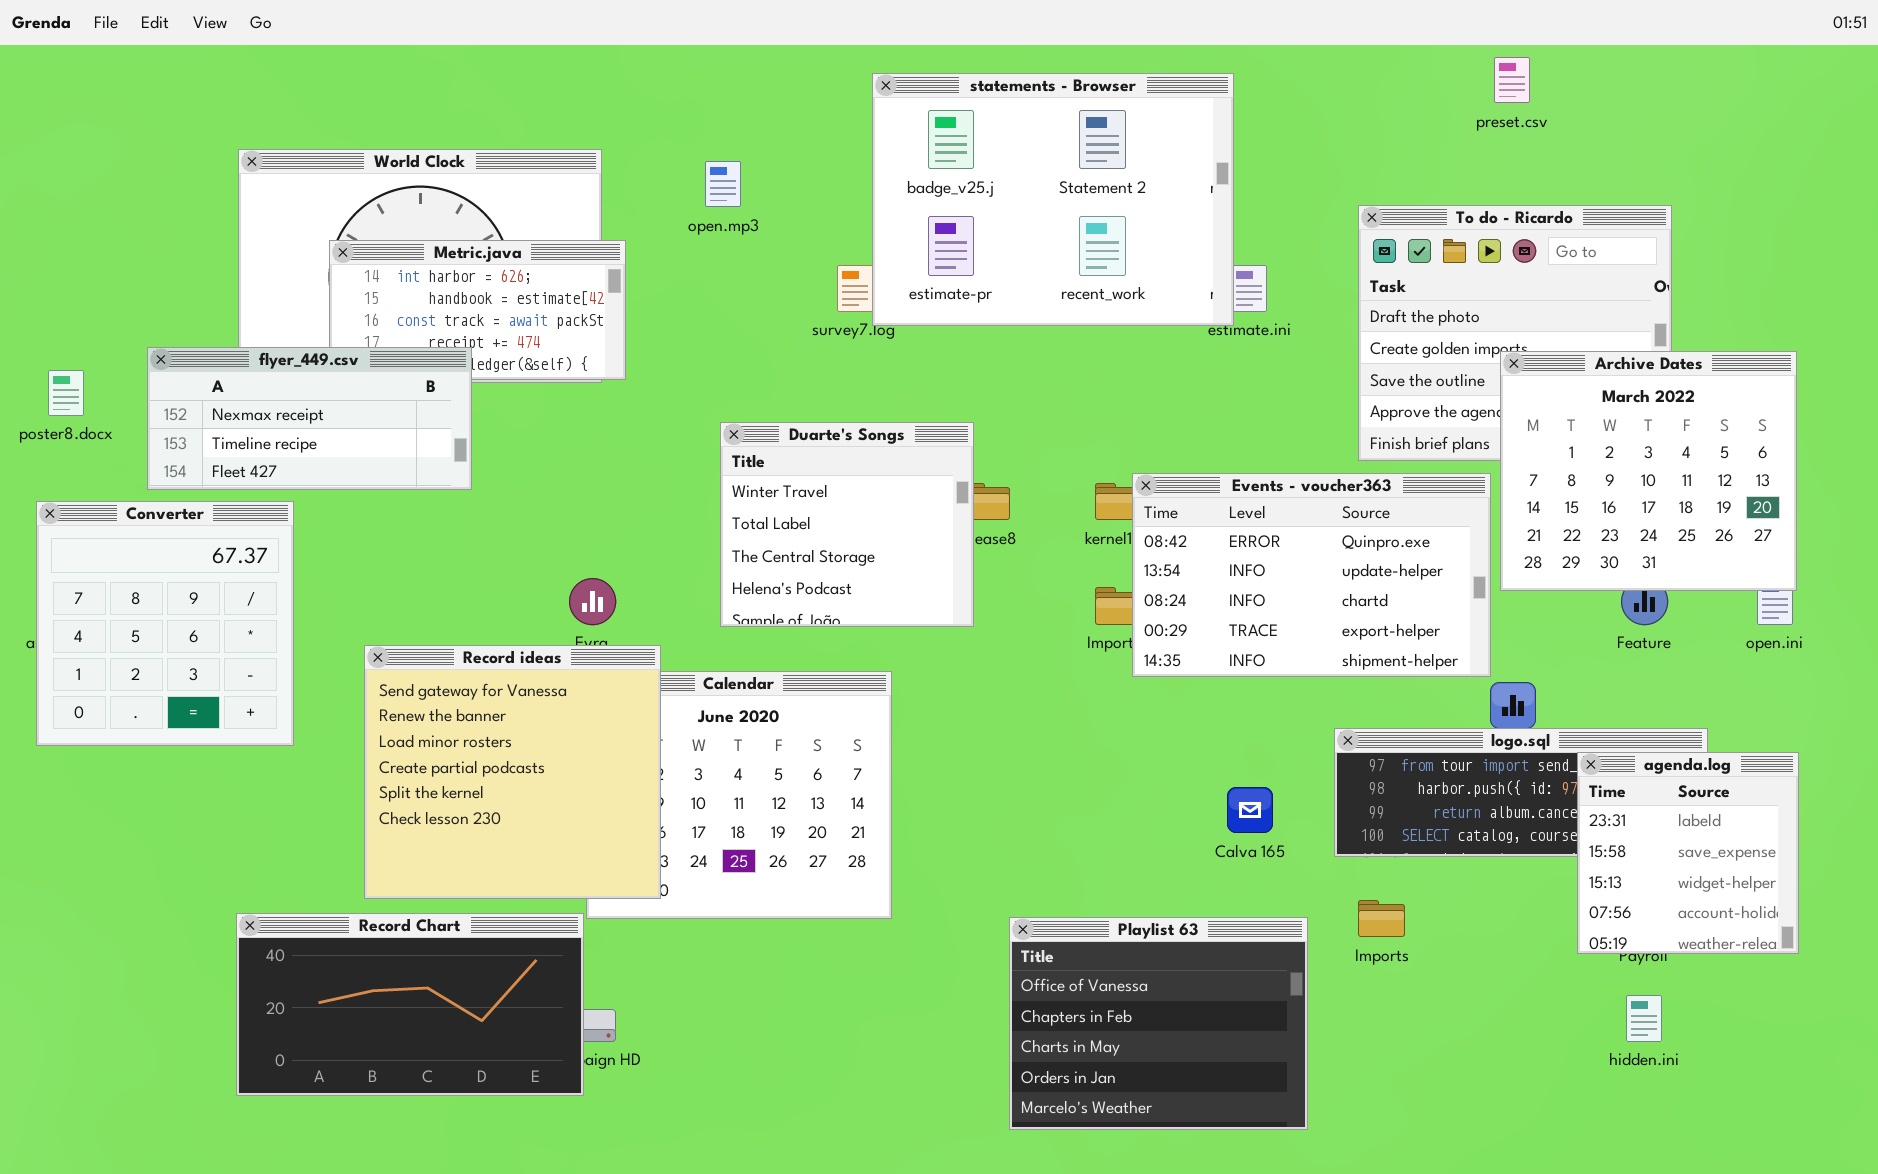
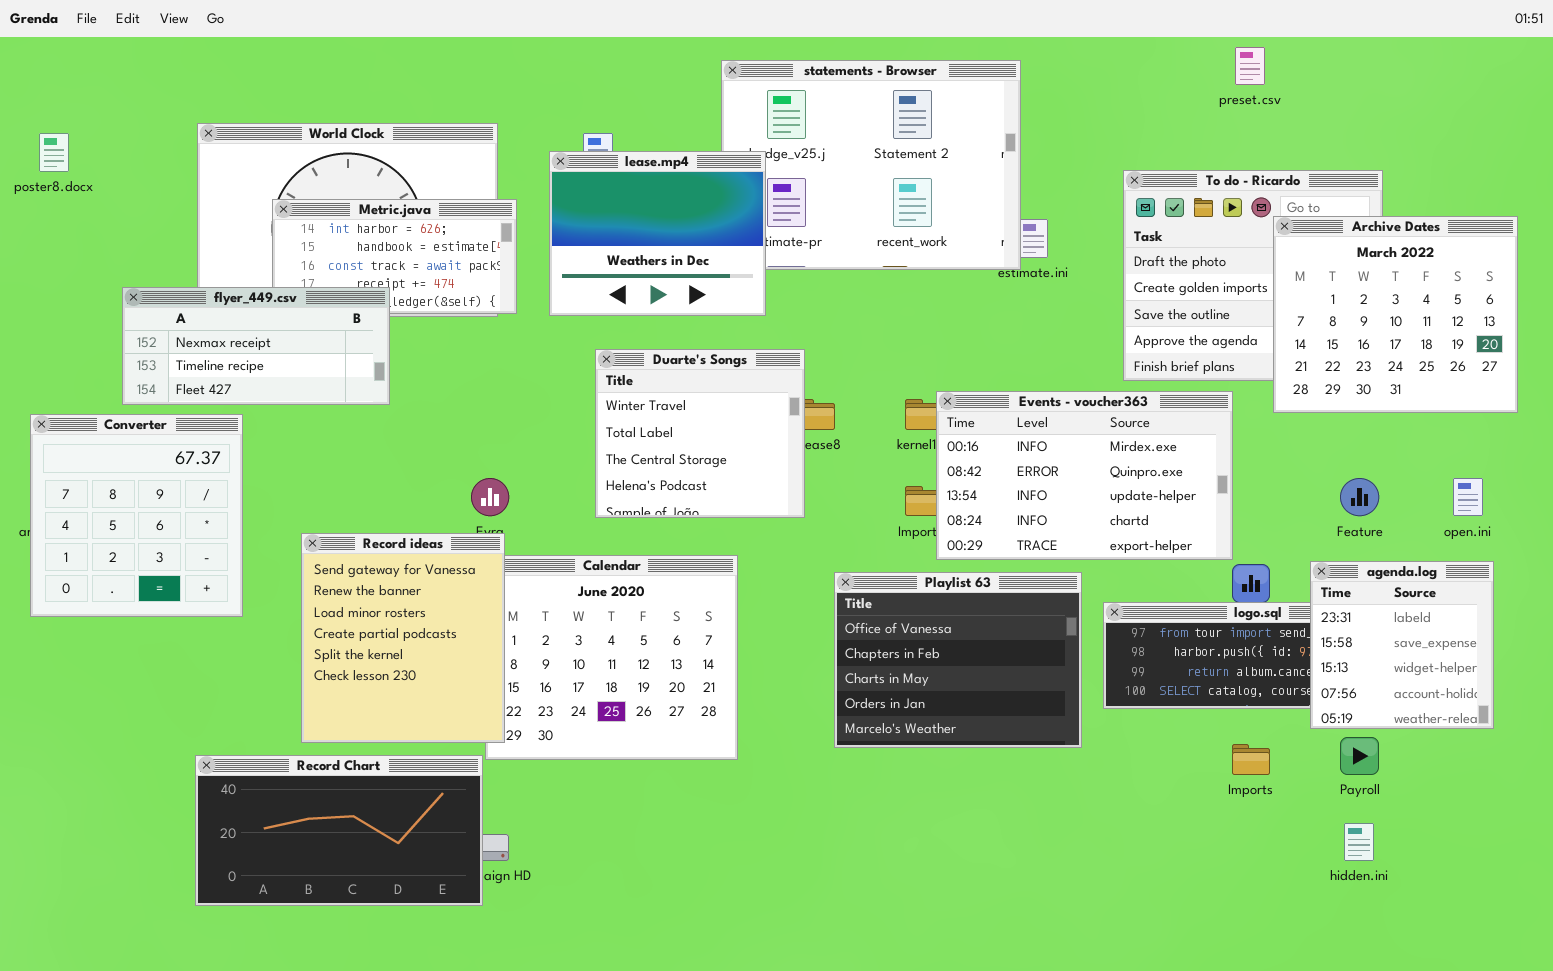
lease.mp4: none -> [549,151,766,316], opened
Archive Dates: [1500,351,1797,591] -> [1273,216,1518,413], moved
poster8.docx: [48,370,84,416] -> [39,133,69,172], moved
Events - voucher363: [1132,473,1491,677] -> [936,391,1233,560], scrolled up 1 row
Record ideas: [364,645,661,899] -> [301,533,505,743], resized
agenda.log: [1577,752,1799,954] -> [1310,561,1494,729], moved
Imports: [1358,900,1405,937] -> [1232,744,1270,775], moved
Playlist 63: [1009,917,1308,1130] -> [834,572,1082,748], moved

